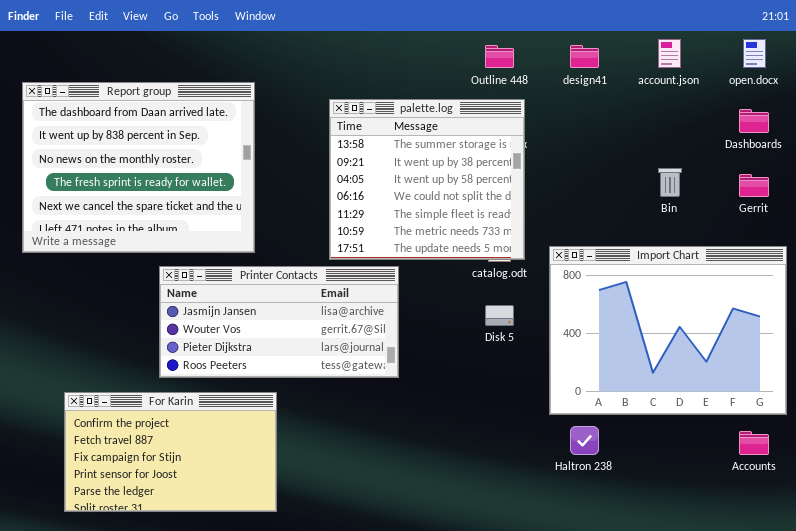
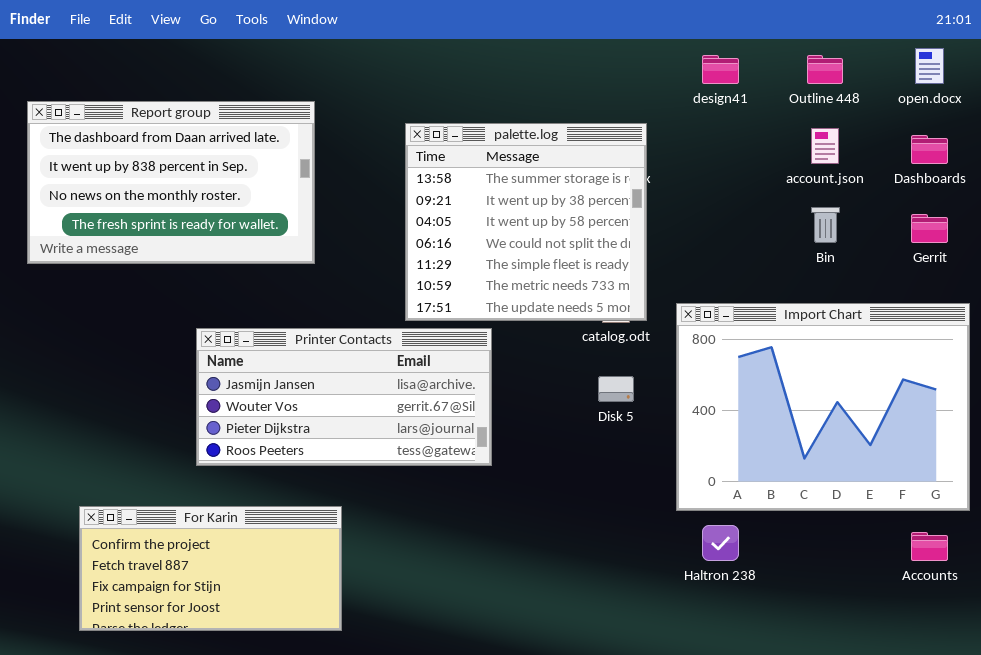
account.json: [658,39,681,68] -> [811,128,839,164], moved
Outline 448: [485,45,514,68] -> [807,55,843,84], moved
Report group: [22,82,255,253] -> [27,101,315,264], resized
For Karin: [64,392,277,512] -> [79,506,342,631], resized

